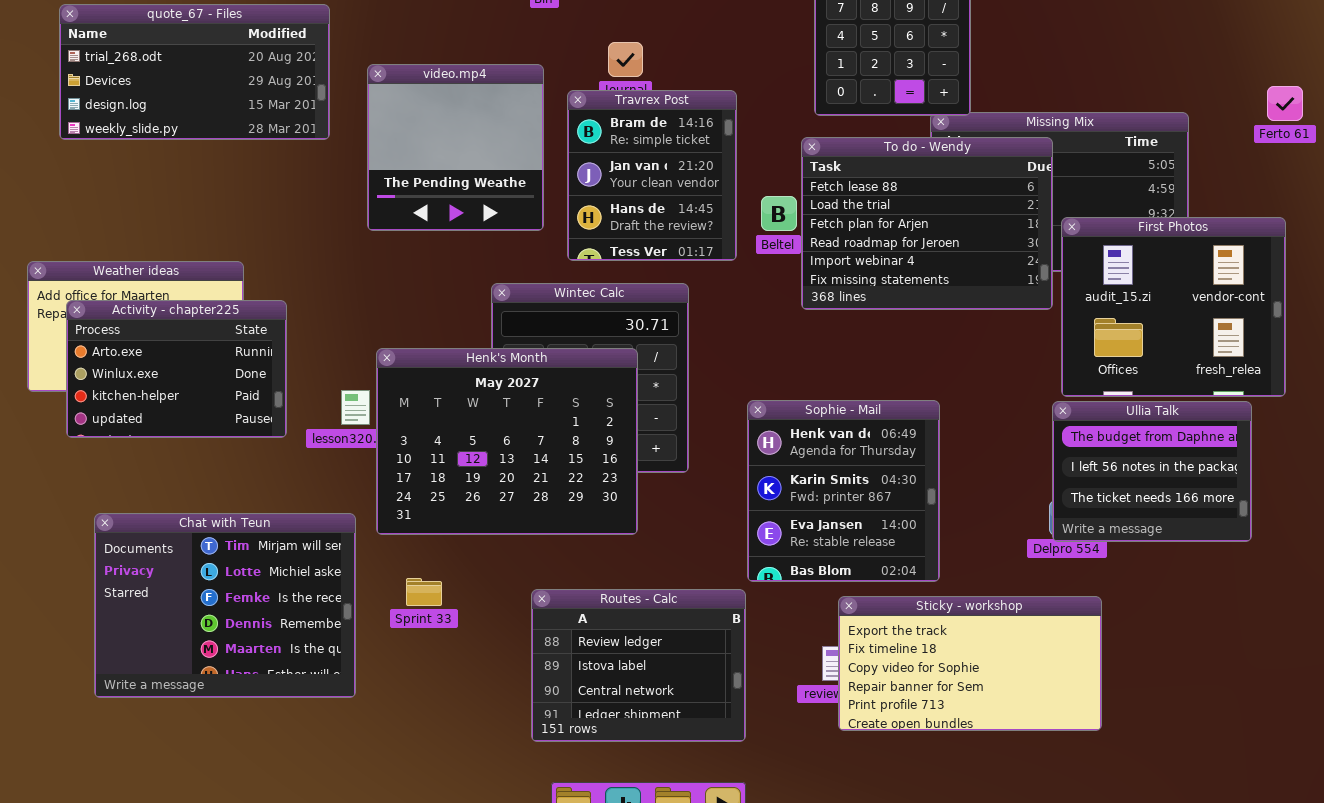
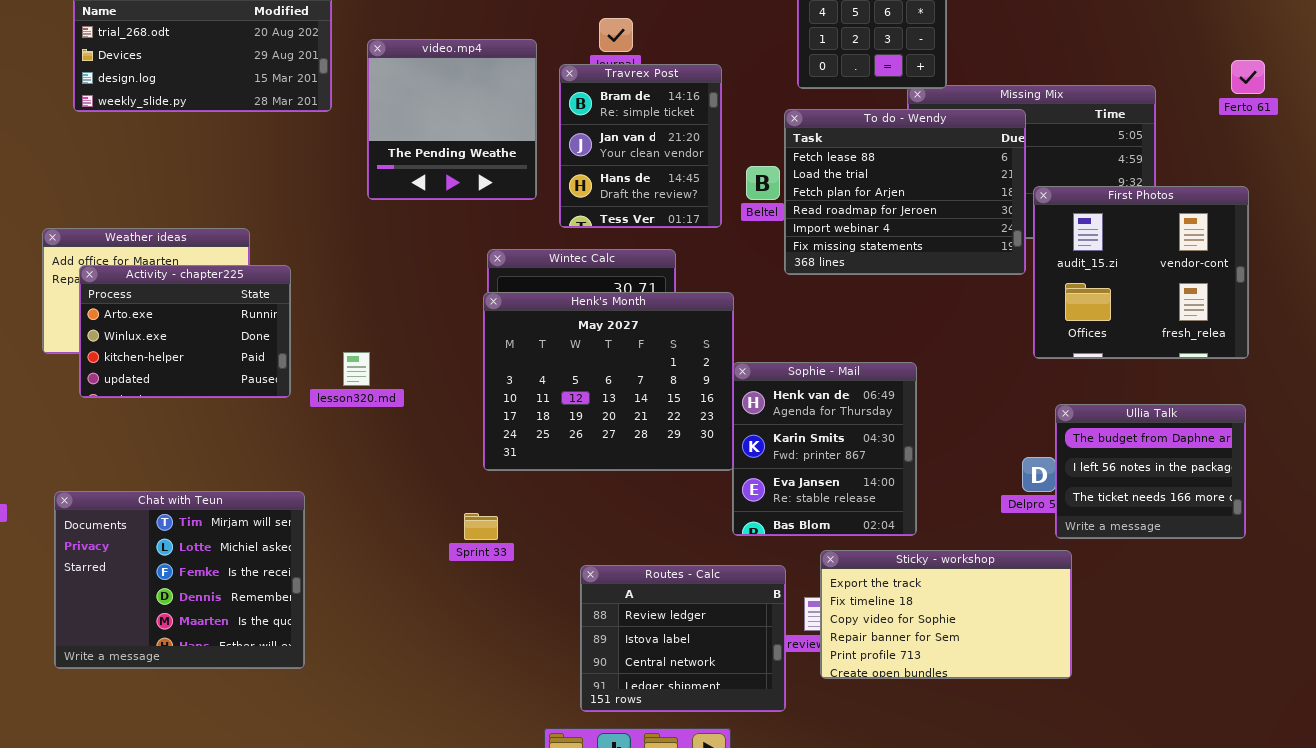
Henk's Month: [376,348,638,535] -> [483,292,734,471], moved
Ullia Talk: [1052,401,1252,542] -> [1055,404,1246,539], moved
Chat with Teun: [94,513,356,698] -> [54,491,305,669], moved
Sprint 33: [406,578,442,606] -> [464,513,498,540], moved
Routes - Calc: [531,589,746,742] -> [580,565,786,712], moved

